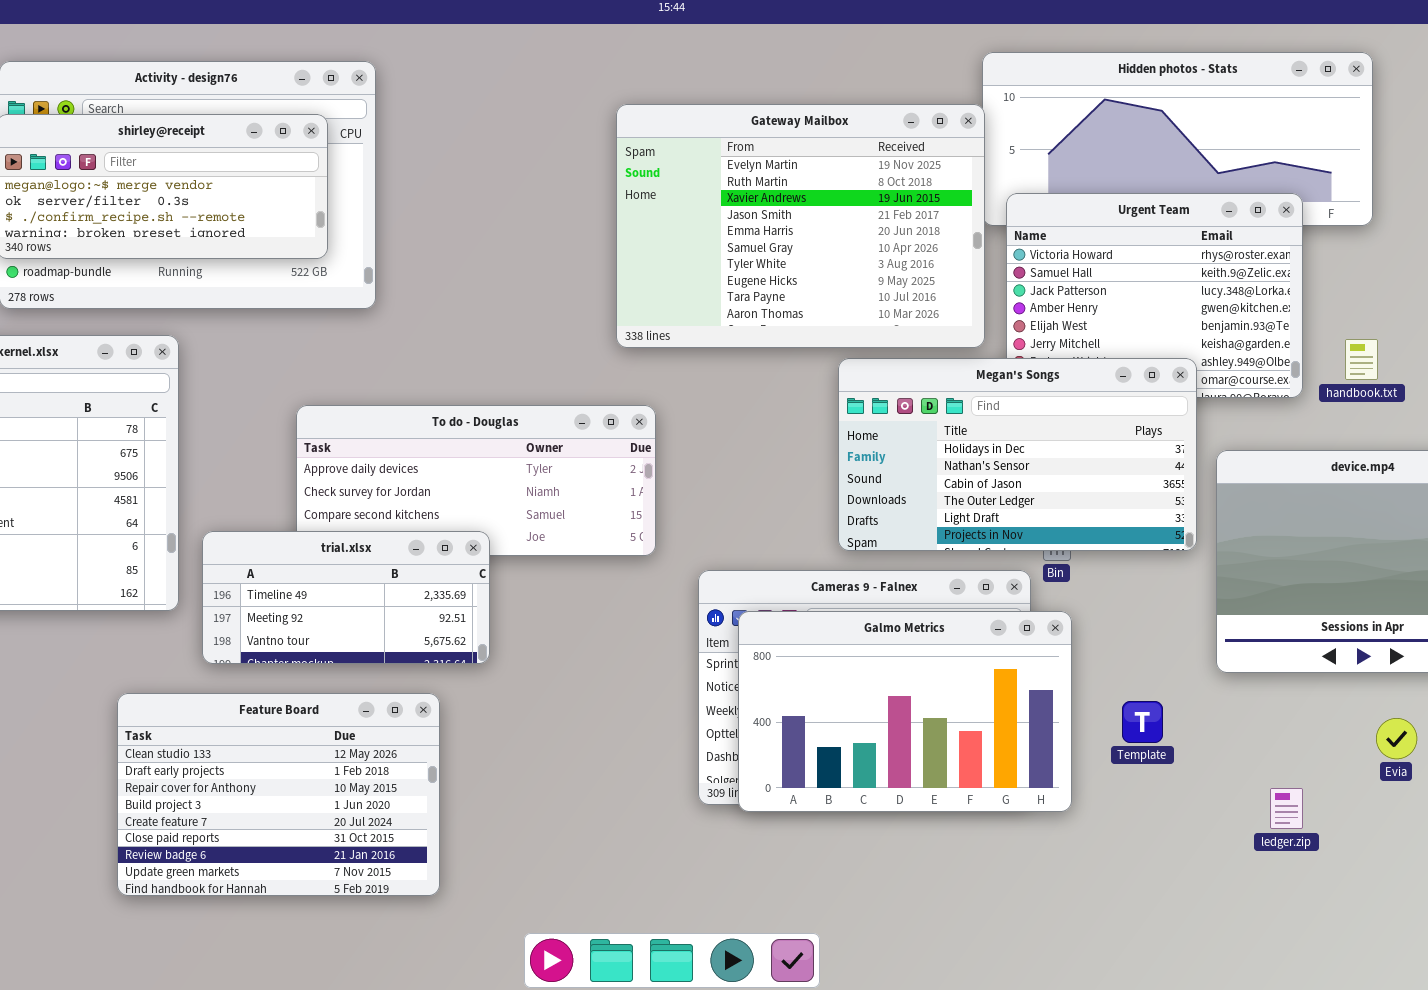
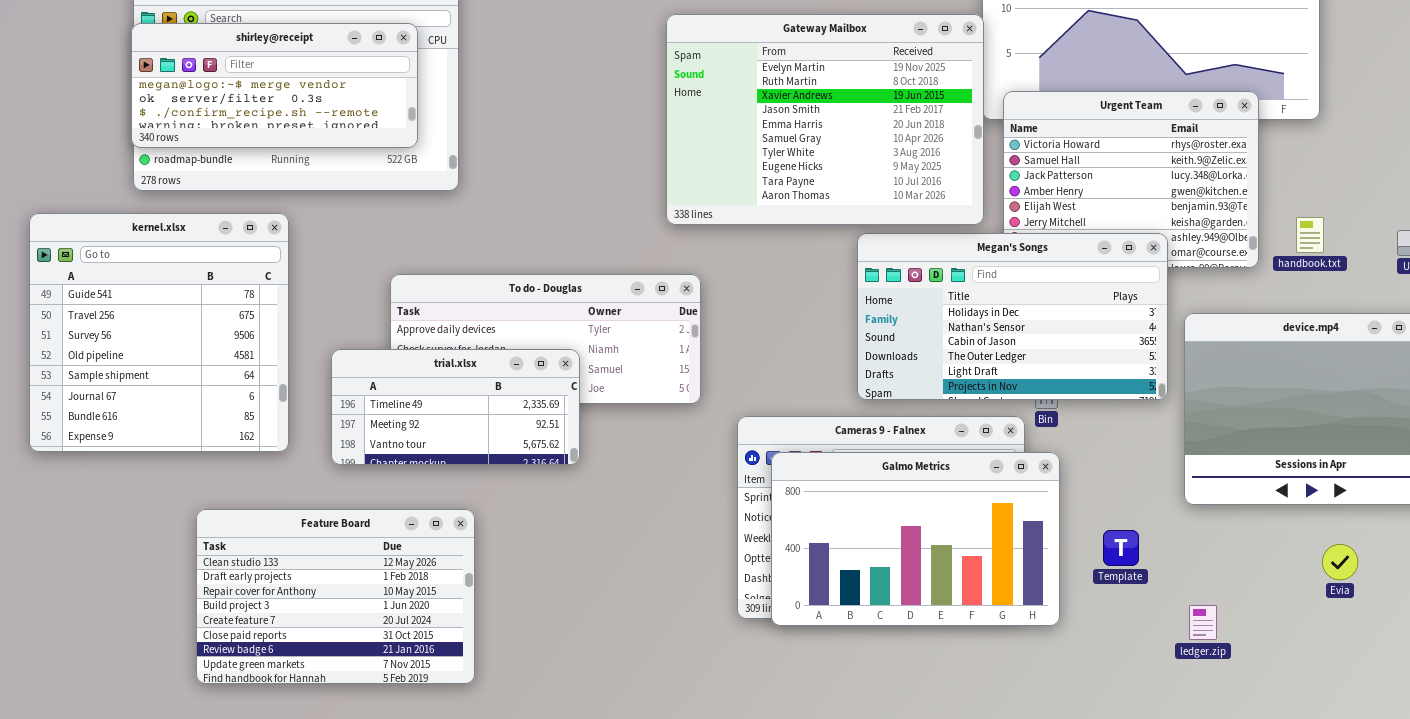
trial.xlsx: [202,531,490,664] -> [331,349,580,465], moved
Feature Board: [117,693,440,896] -> [196,509,475,684], moved
ledger.zip: [1270,788,1303,829] -> [1189,605,1217,640], moved

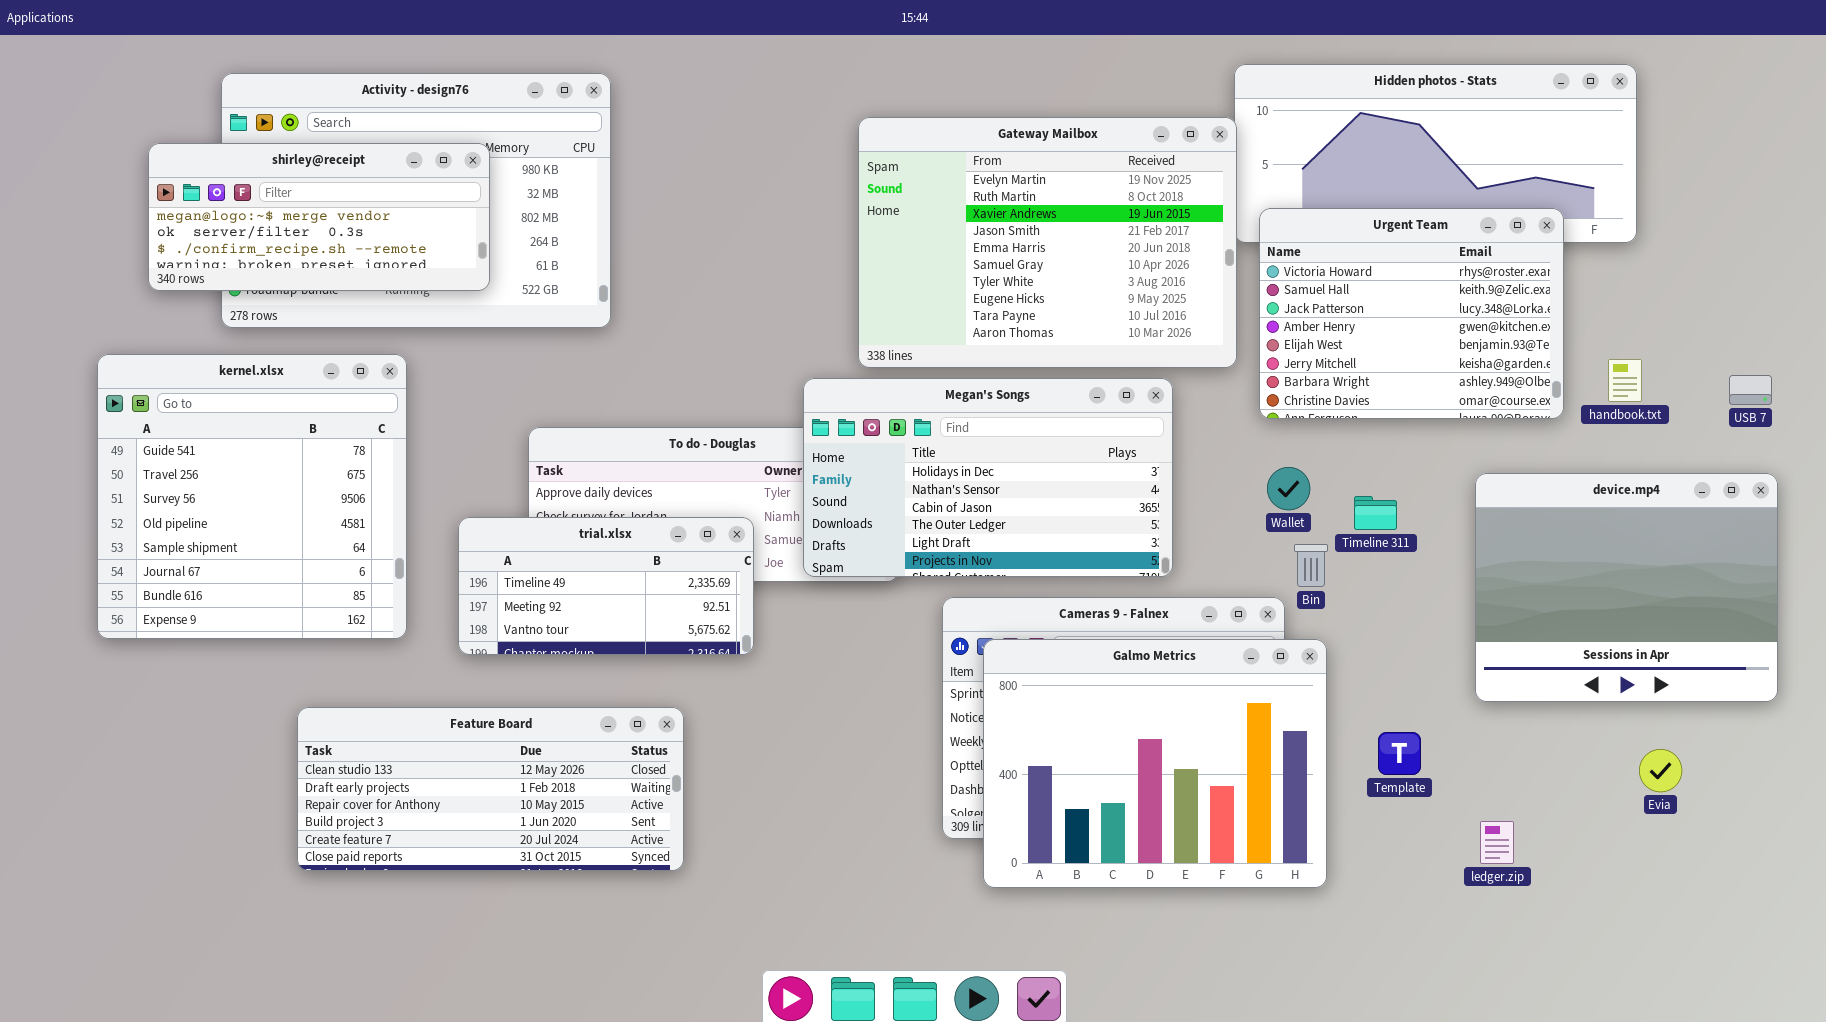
shirley@receipt: [131,23,418,148] -> [148,143,490,291], moved
Megan's Songs: [857,233,1168,400] -> [803,378,1173,577], moved
Galmo Metrics: [771,452,1060,626] -> [983,639,1327,888], resized
Feature Board: [196,509,475,684] -> [297,707,684,871], resized

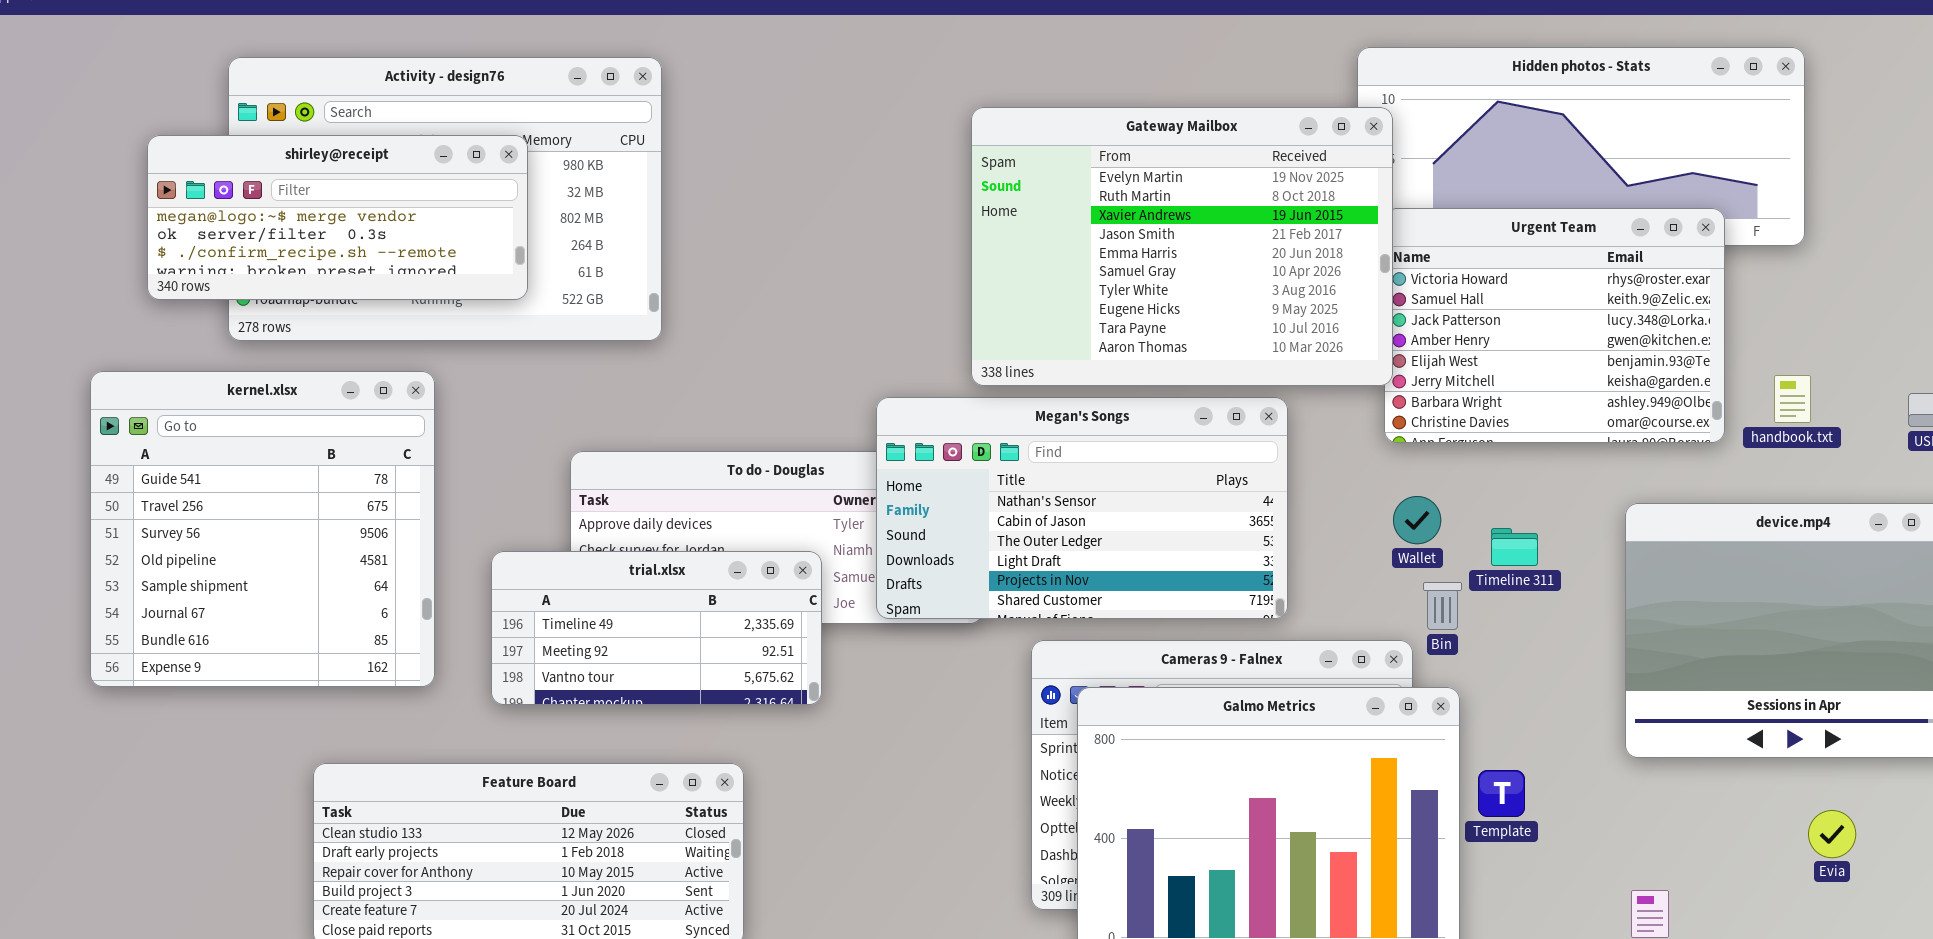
Gateway Mailbox: [858,117,1237,368] -> [971,107,1393,386], moved
Megan's Songs: [803,378,1173,577] -> [876,397,1288,619], scrolled down 1 row
Template: [1378,732,1421,775] -> [1478,770,1525,817], moved

